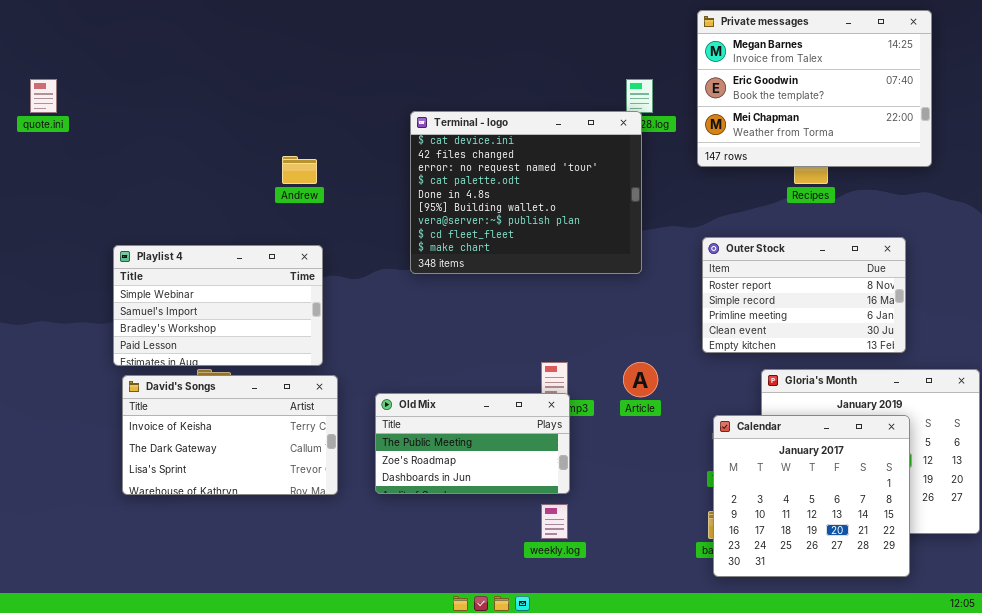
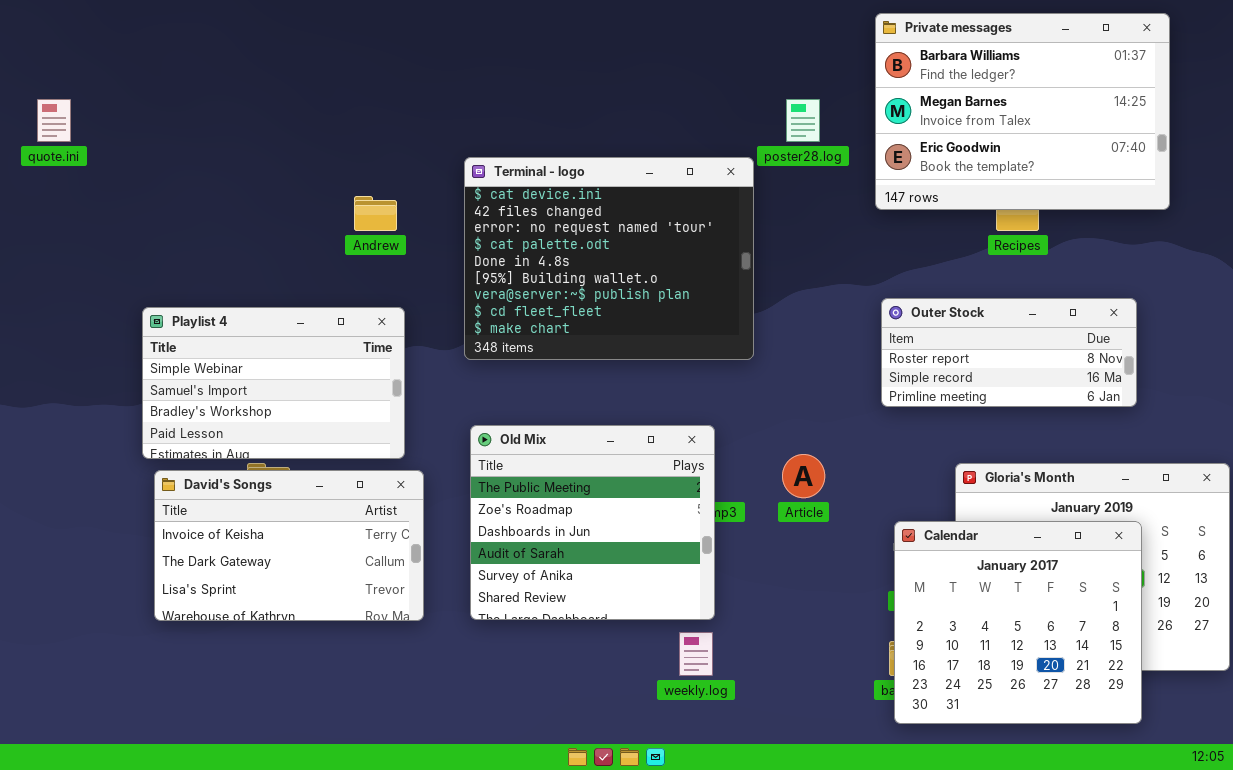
Private messages: [697,10,932,167] -> [875,13,1170,210], scrolled up 1 row
Terminal - logo: [410,111,642,274] -> [464,157,754,360], moved
Outer Stock: [702,237,906,353] -> [881,298,1137,407], resized
Old Mix: [375,393,570,494] -> [470,425,715,620], resized

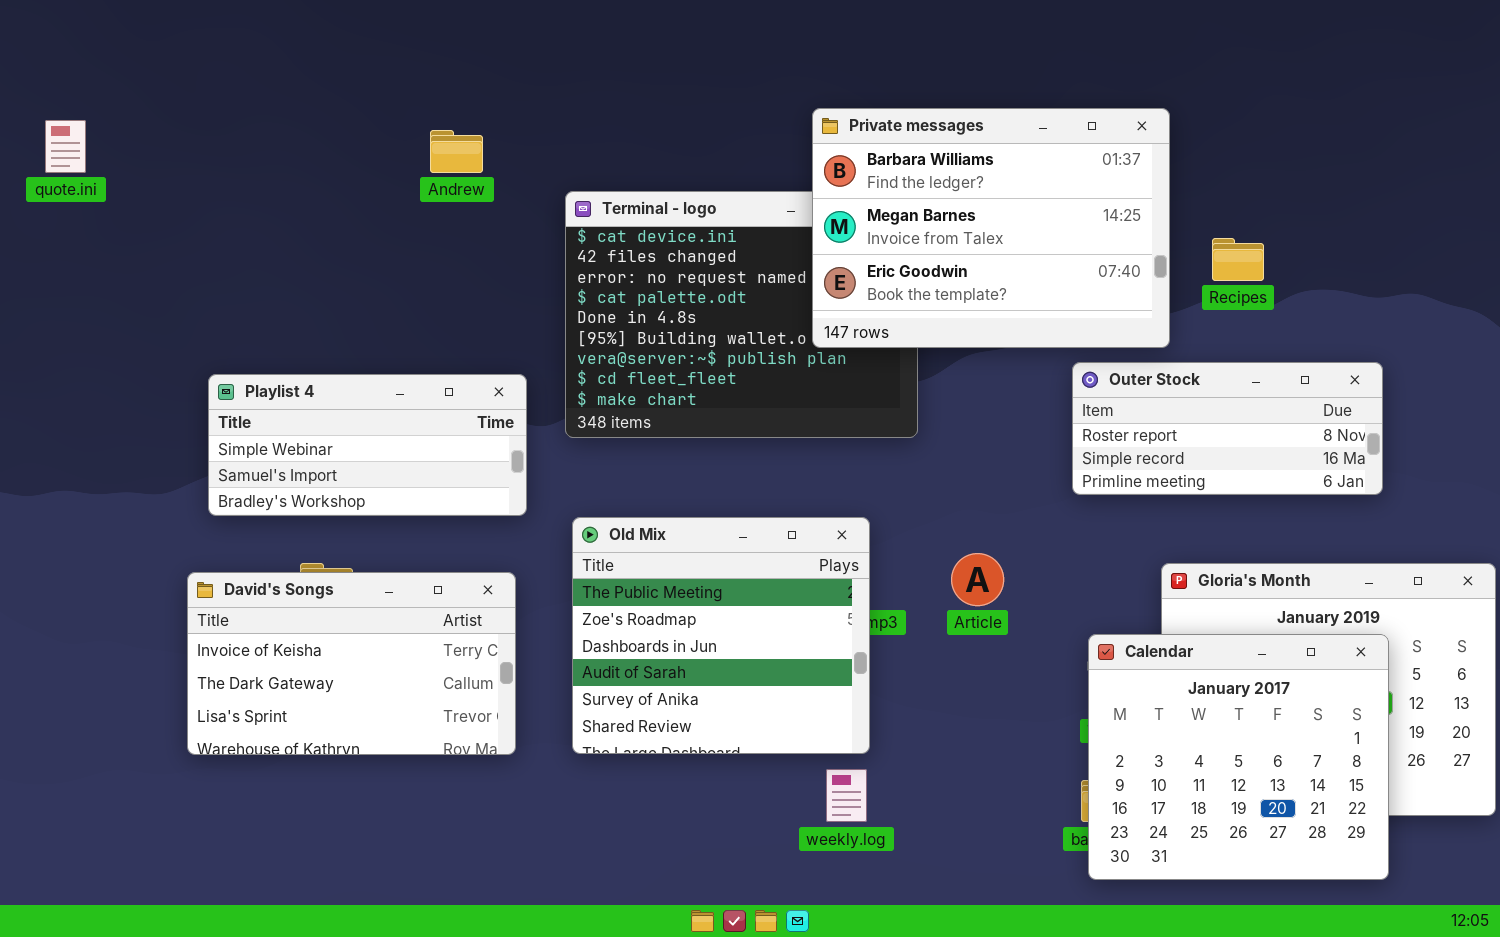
Private messages: [875,13,1170,210] -> [812,108,1170,348], moved
Andrew: [354,196,397,231] -> [430,130,483,173], moved
Playlist 4: [142,307,405,459] -> [208,374,527,516], moved, resized

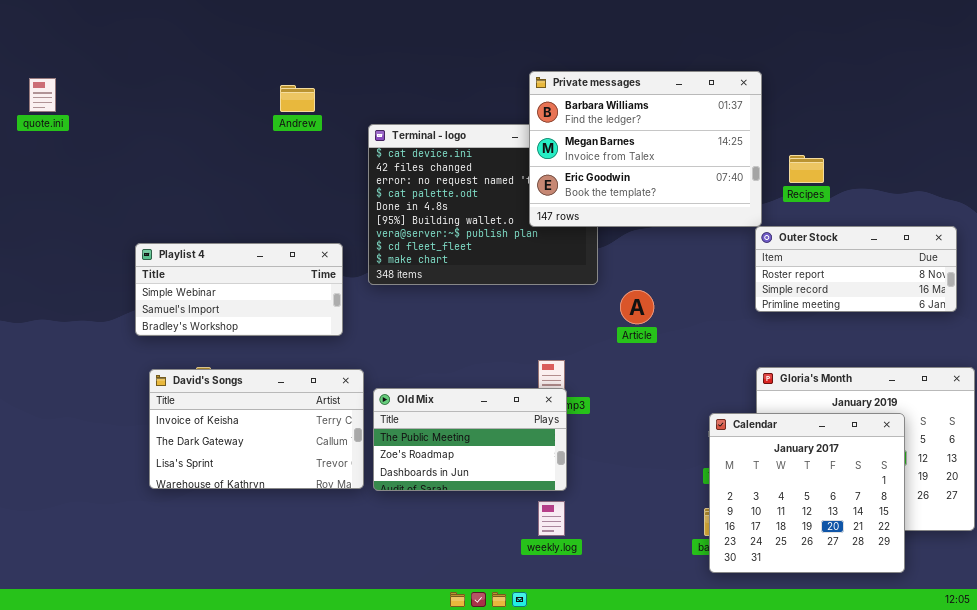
Outer Stock: [1072,362,1383,495] -> [755,226,957,312], moved
Old Mix: [572,517,870,754] -> [373,388,567,491], resized
Article: [951,553,1004,606] -> [620,290,654,324], moved
David's Songs: [187,572,516,755] -> [149,369,364,489], moved

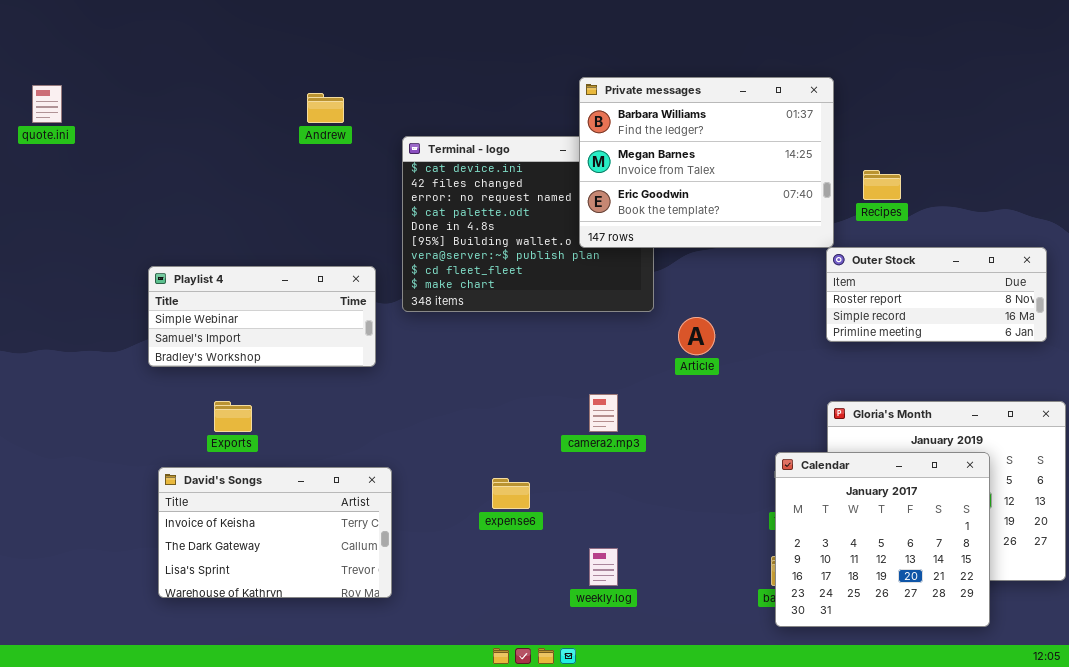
David's Songs: [149,369,364,489] -> [158,467,392,598], moved
Old Mix: [373,388,567,491] -> none, closed

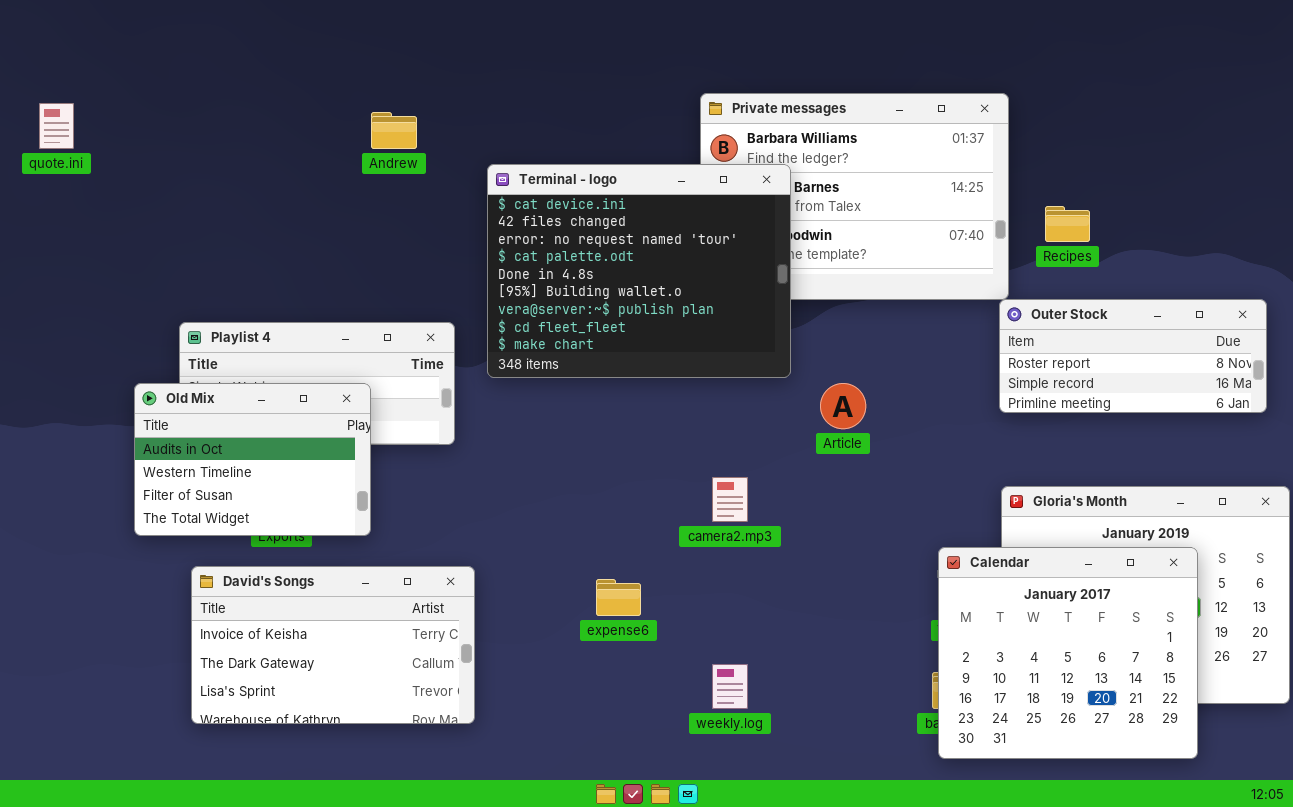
Terminal - logo: [402,136,654,312] -> [487,164,791,378], raised
Old Mix: none -> [134,383,371,536], opened

